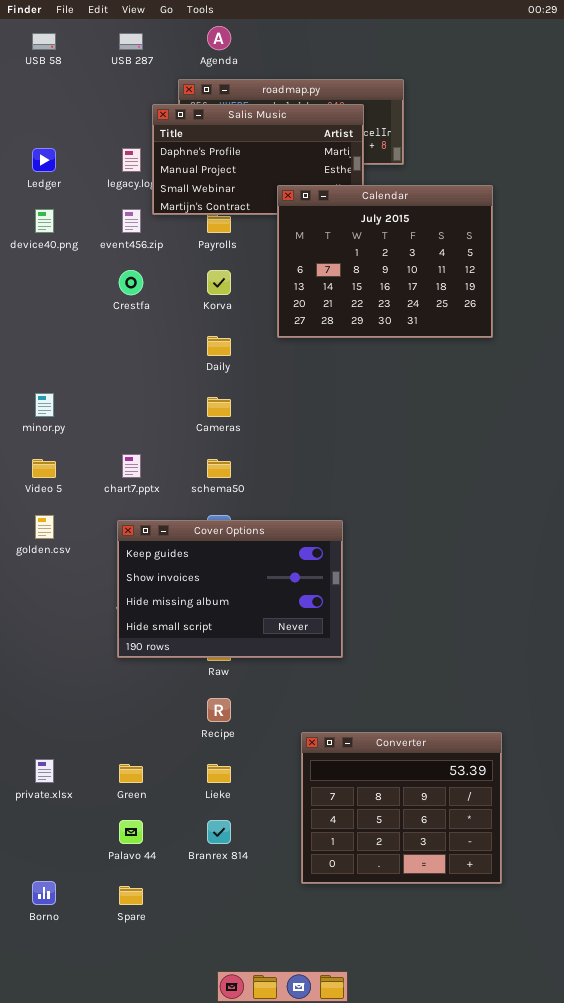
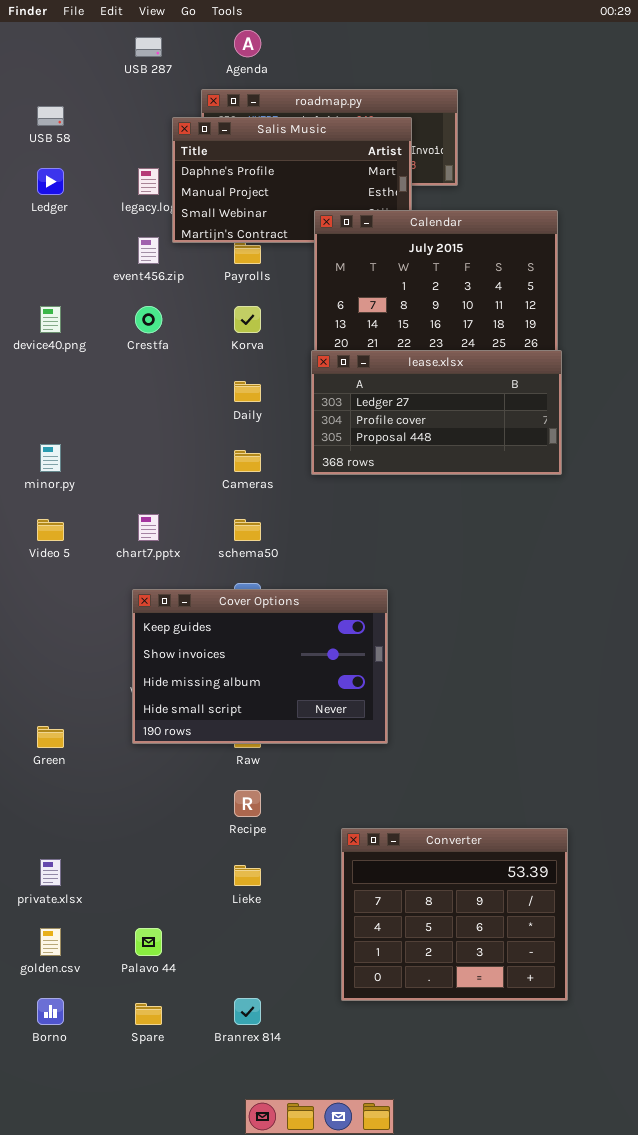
USB 58: [32,33,56,50] -> [37,106,64,126], moved
device40.png: [35,209,54,233] -> [40,306,61,333], moved
lease.xlsx: none -> [311,350,562,475], opened
golden.csv: [35,515,54,539] -> [40,928,61,956], moved
Green: [119,764,143,783] -> [37,726,64,748], moved
Branrex 814: [207,820,231,844] -> [234,998,261,1025], moved

